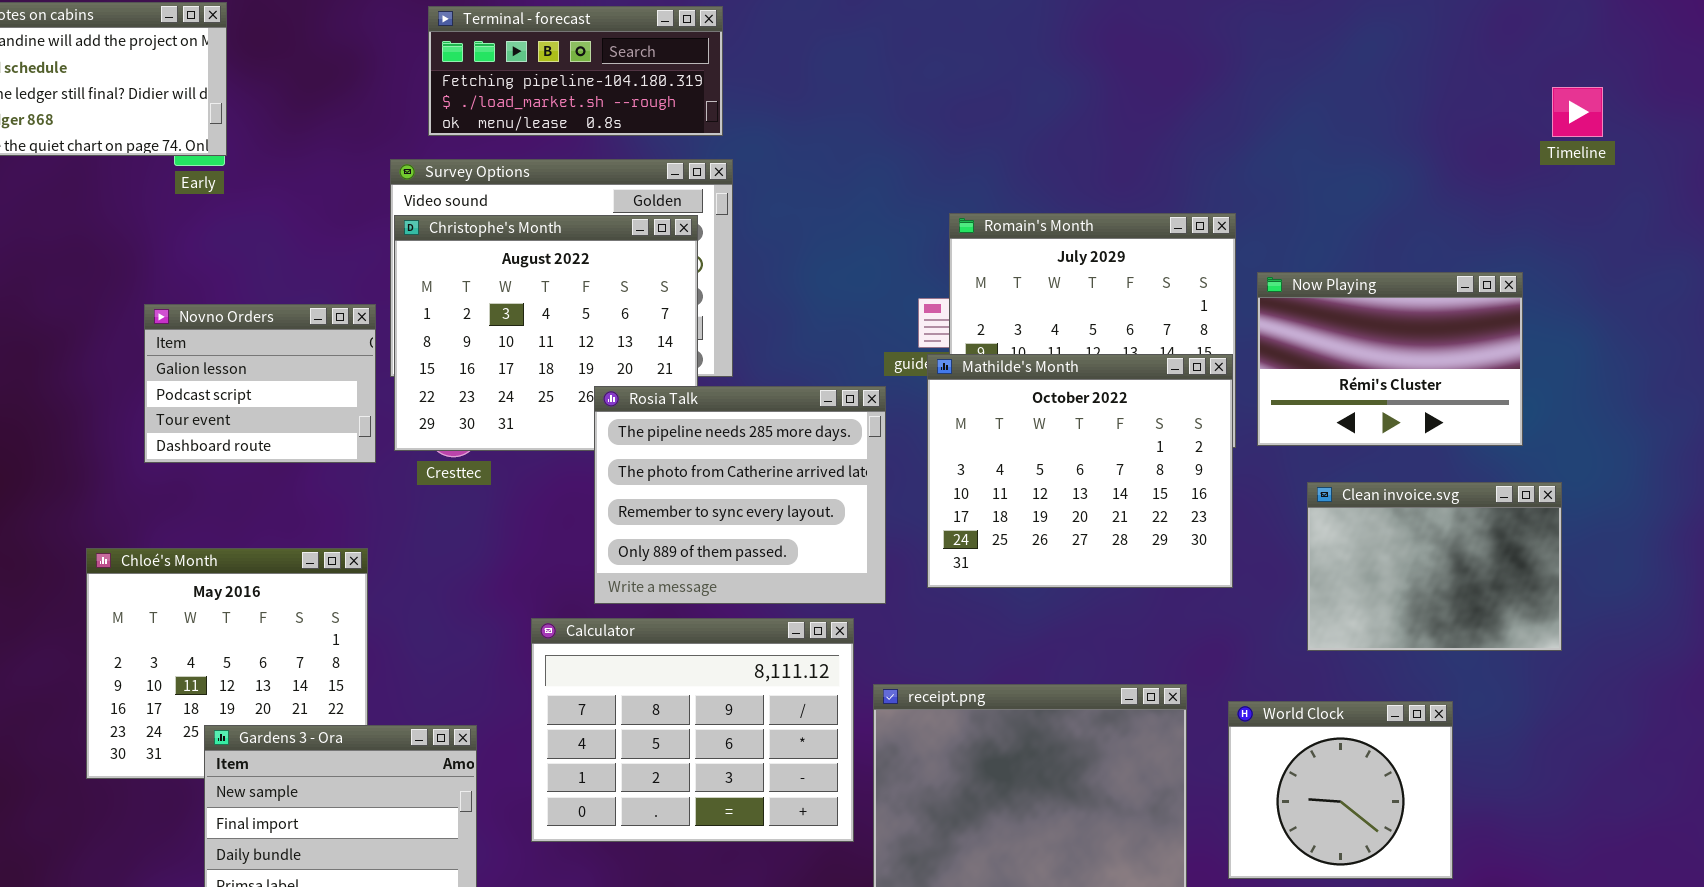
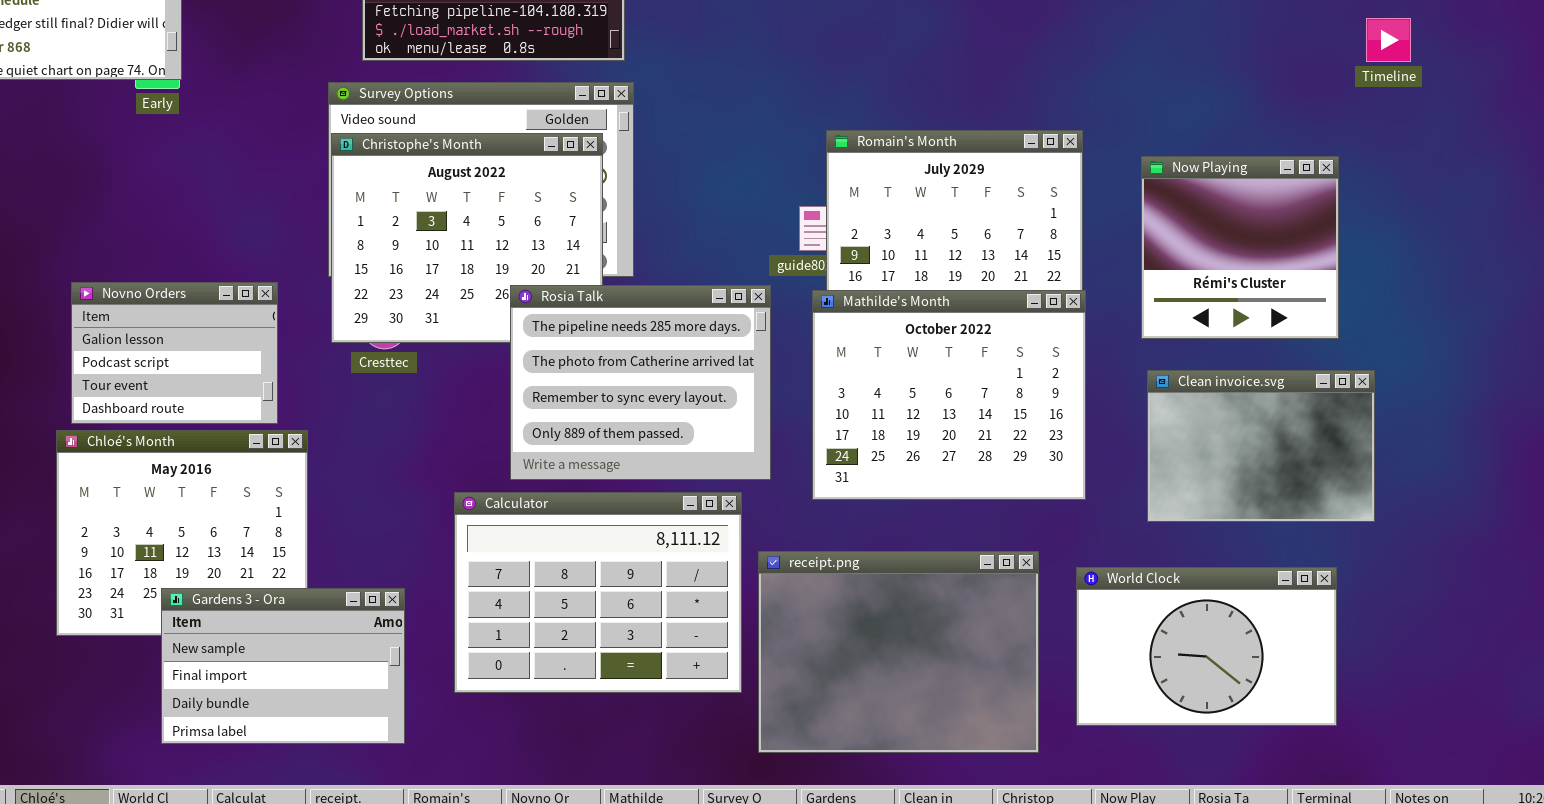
Now Playing: [1257,272,1523,446] -> [1141,156,1339,339], resized
Novno Orders: [144,304,376,463] -> [71,282,278,424], moved
Mathilde's Month: [927,354,1233,588] -> [812,290,1086,500], moved
World Clock: [1228,701,1453,879] -> [1076,567,1337,726], resized

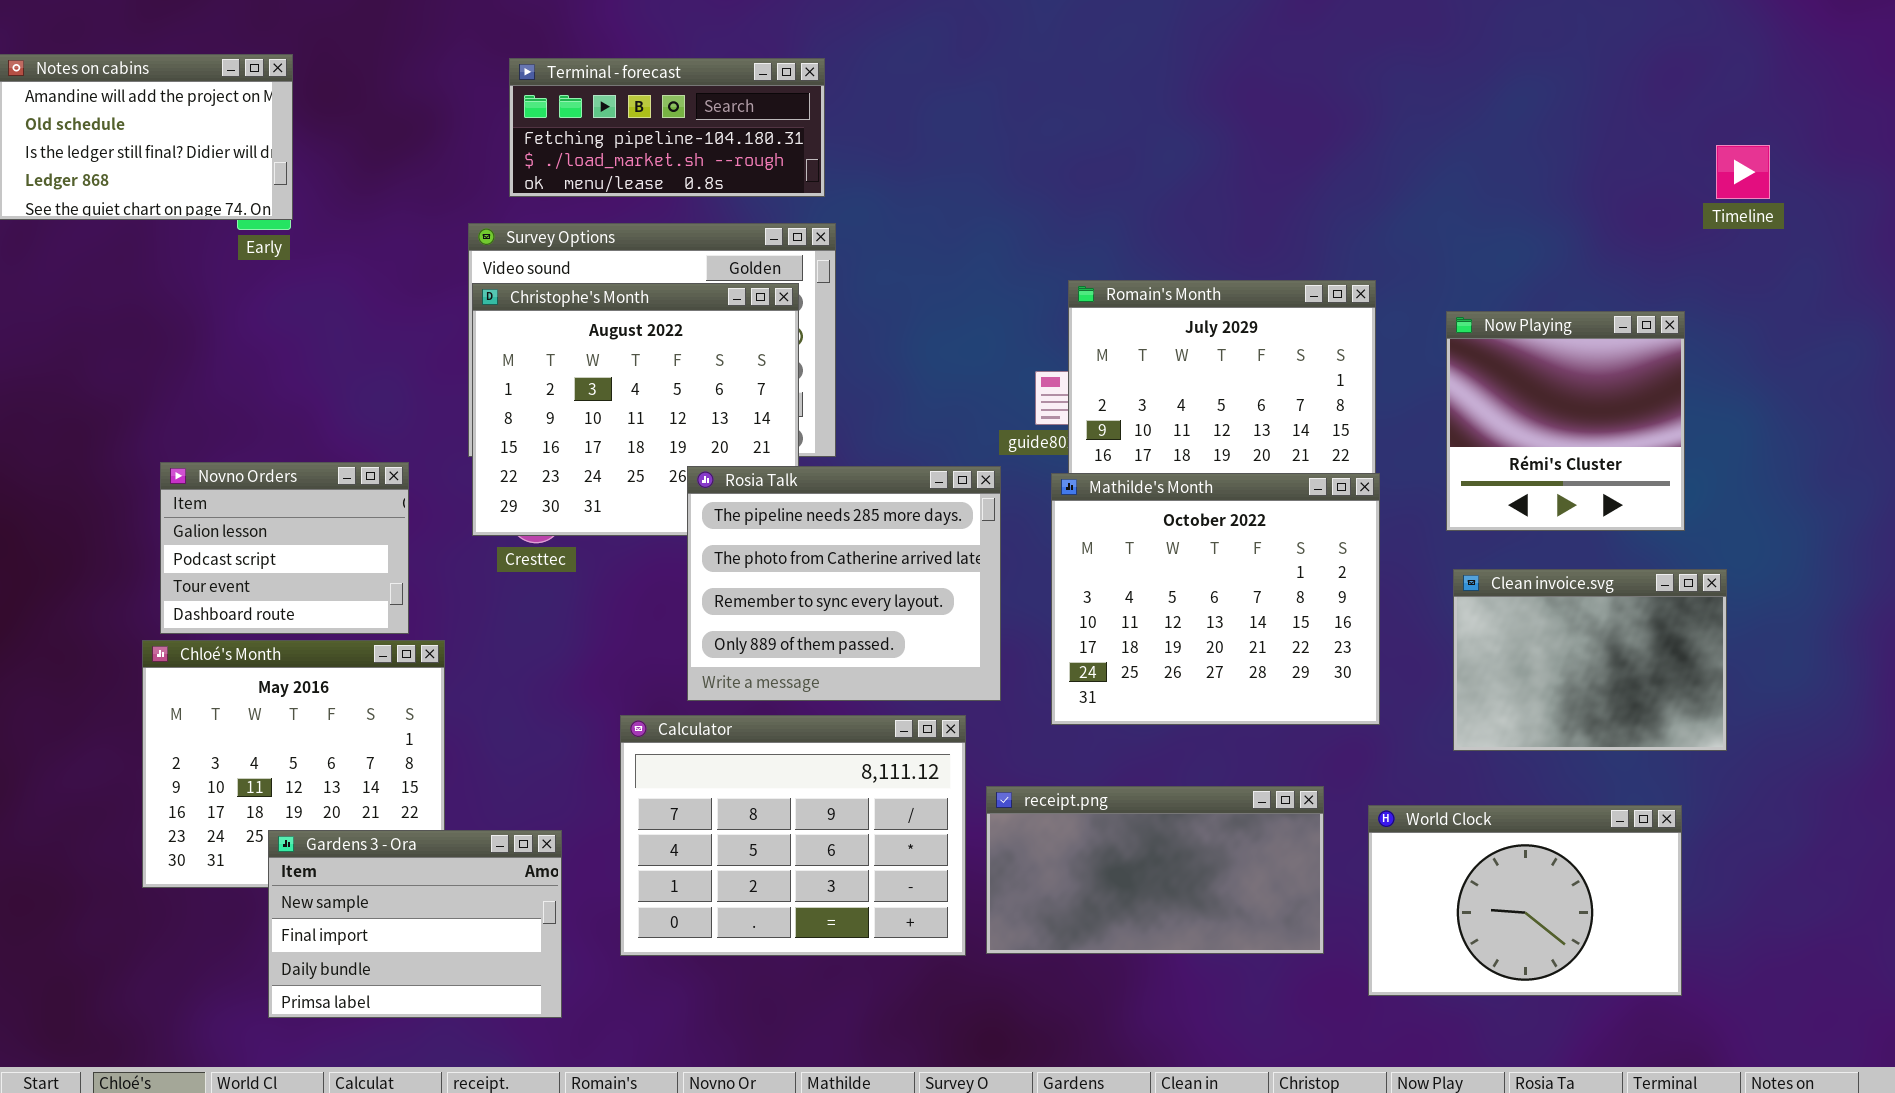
receipt.png: [758,551,1039,753] -> [986,786,1324,954], resized

